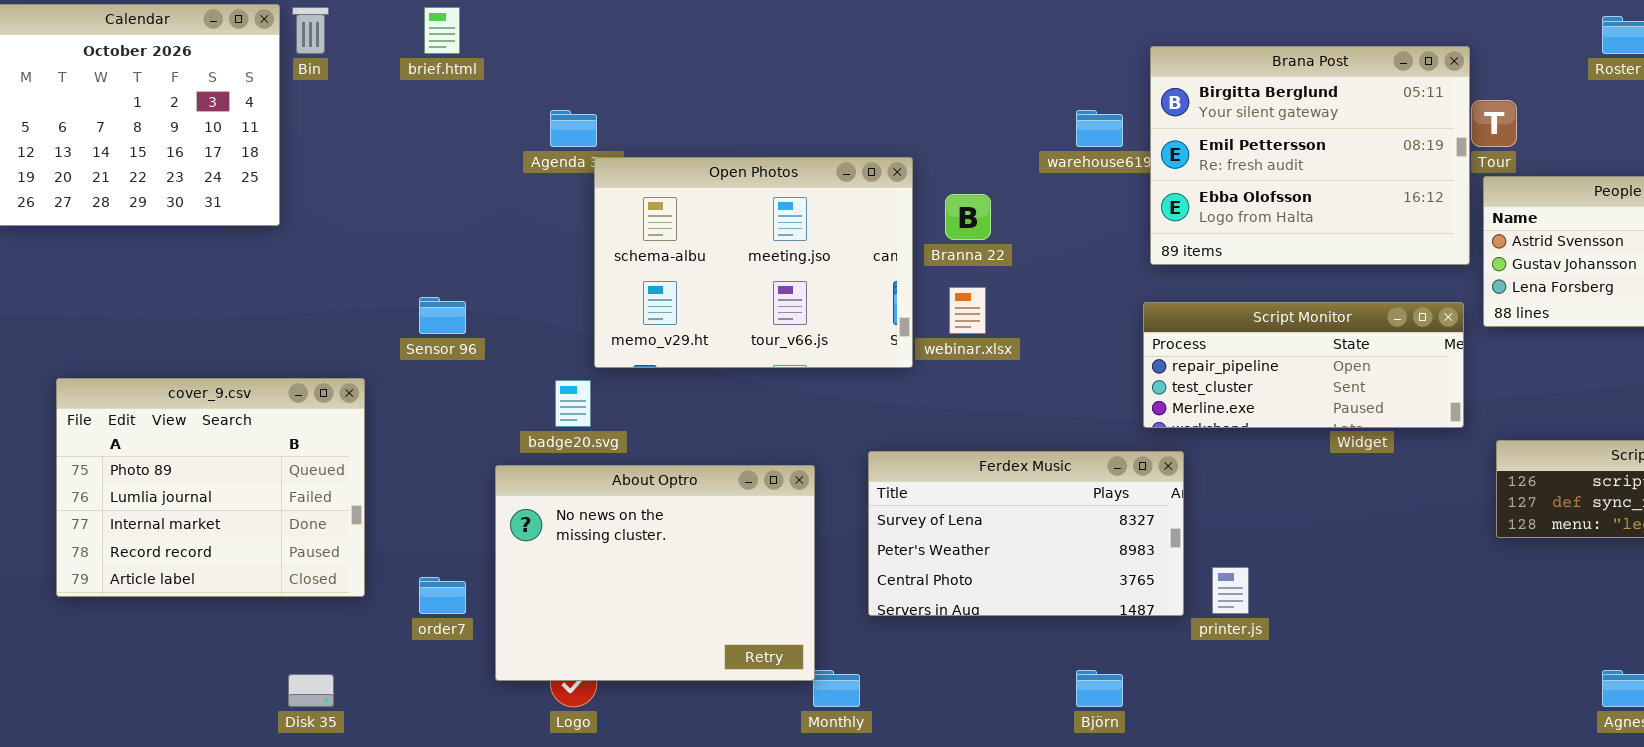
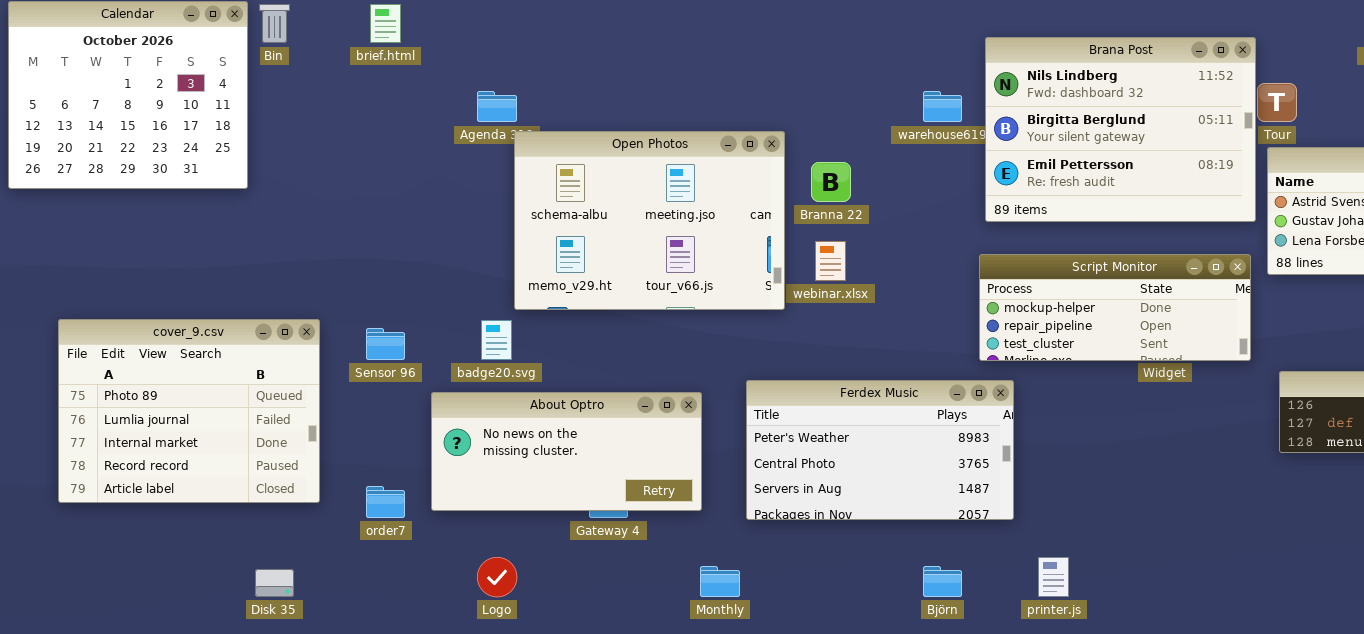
Brana Post: [1150,46,1470,265] -> [985,37,1256,222], scrolled up 1 row
Sensor 96: [419,297,466,334] -> [366,328,405,360], moved
Script Monitor: [1143,302,1464,428] -> [979,254,1251,361], scrolled up 1 row
Ferdex Music: [868,451,1184,616] -> [746,380,1014,520], scrolled down 1 row
About Optro: [495,465,815,681] -> [431,392,702,511], resized
printer.js: [1212,567,1249,614] -> [1038,557,1069,597], moved

